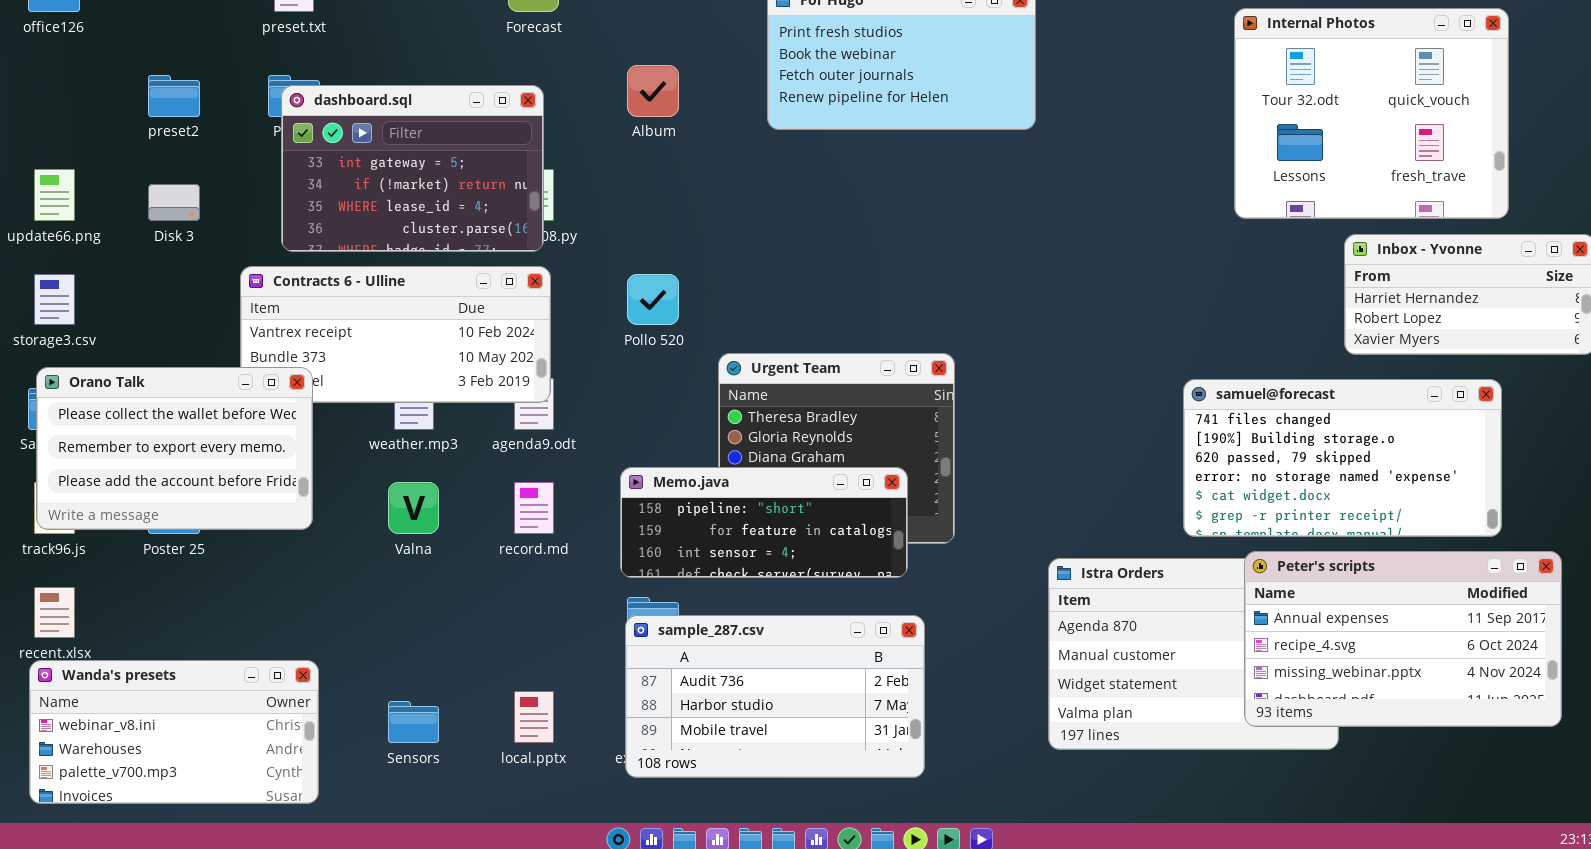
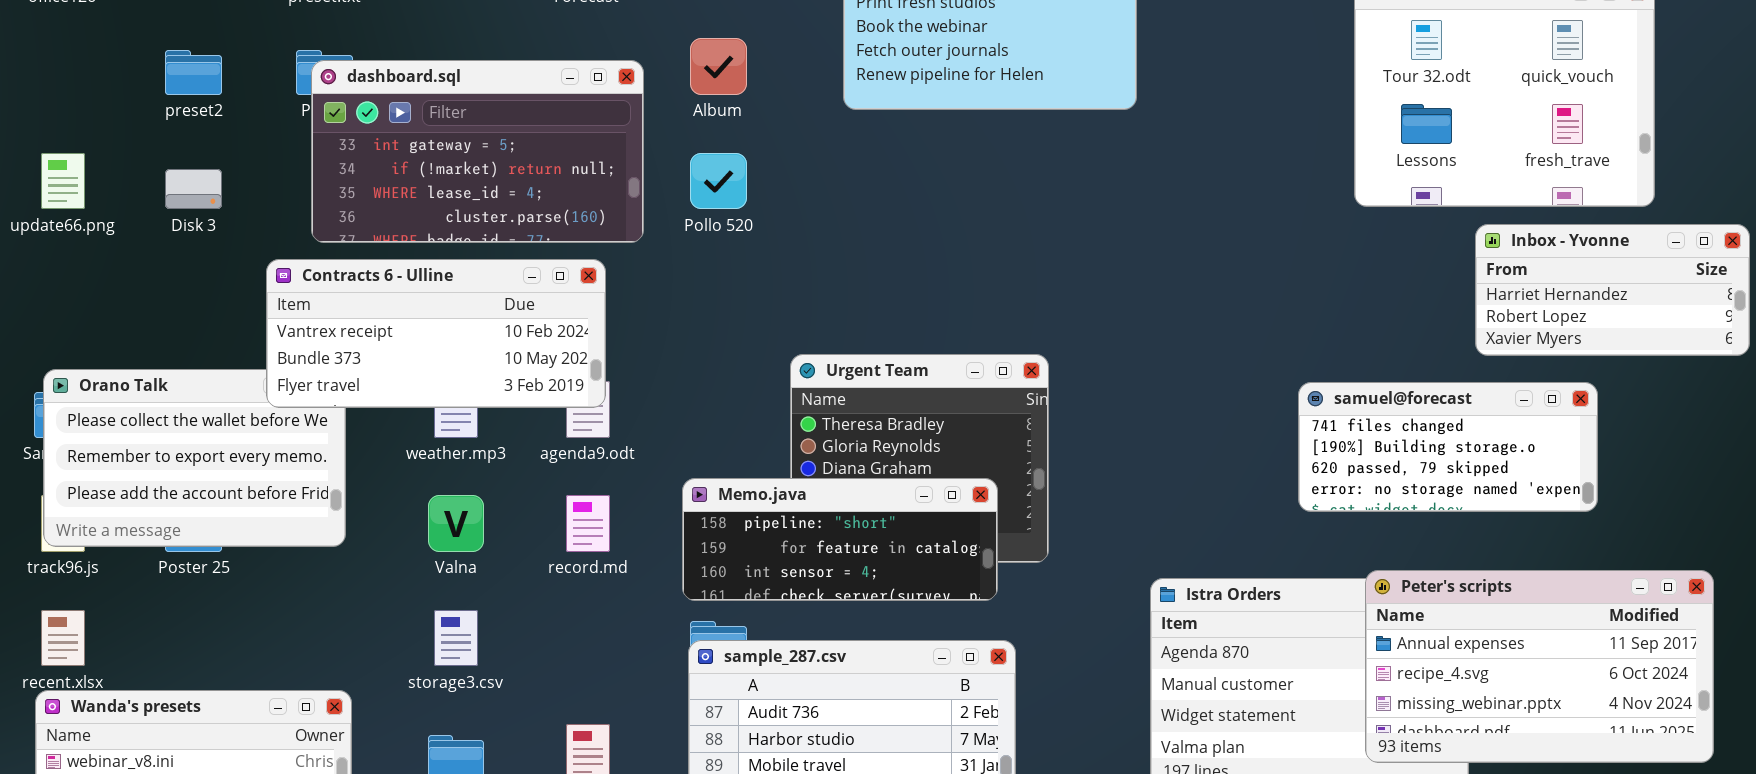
dashboard.sql: [281,85,544,252] -> [311,60,644,243], resized
Contracts 6 - Ulline: [240,266,551,403] -> [266,259,606,408], raised
storage3.csv: [34,274,75,325] -> [434,610,478,666], moved
Pollo 520: [627,274,679,325] -> [690,153,747,209], moved
samuel@forecast: [1183,379,1502,537] -> [1298,382,1598,512], resized

